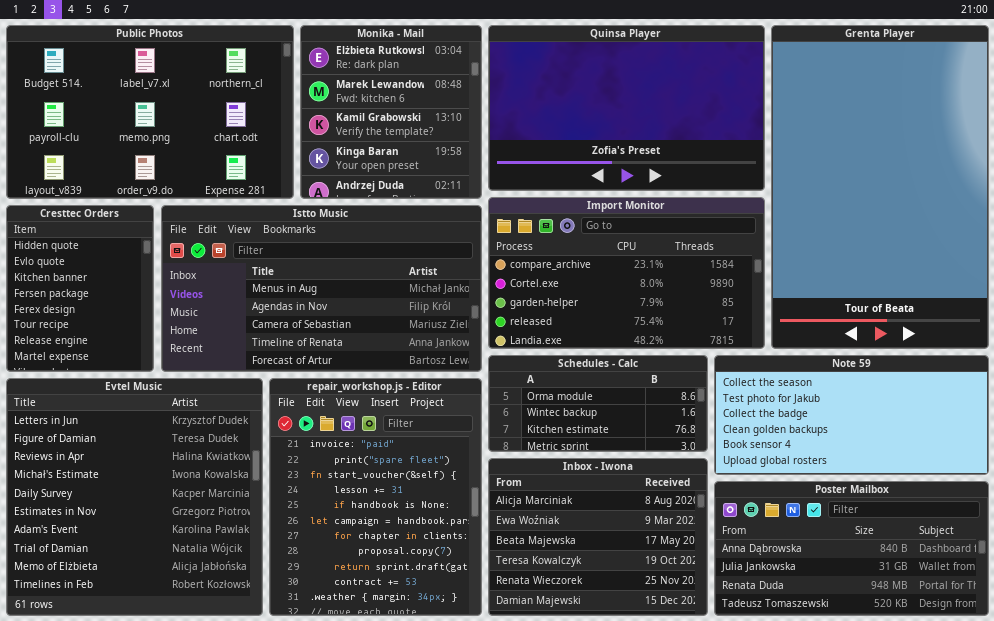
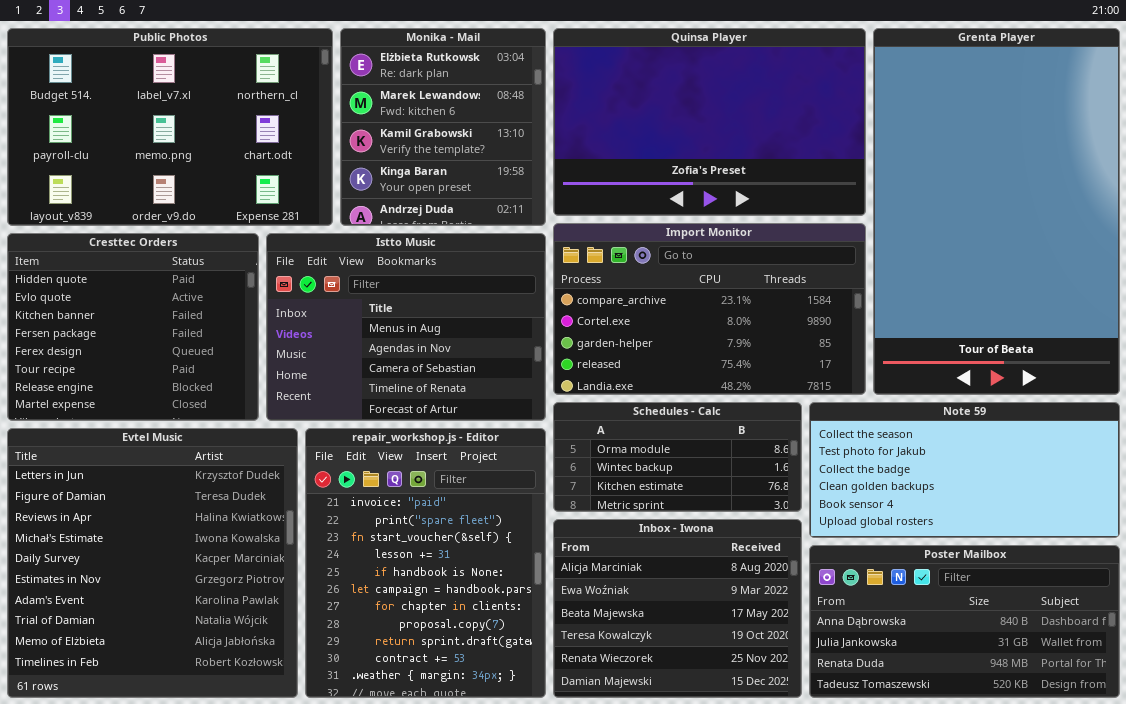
Cresttec Orders: [6,205,154,372] -> [7,233,259,421], resized
Istto Music: [161,205,482,372] -> [266,233,546,421], resized

